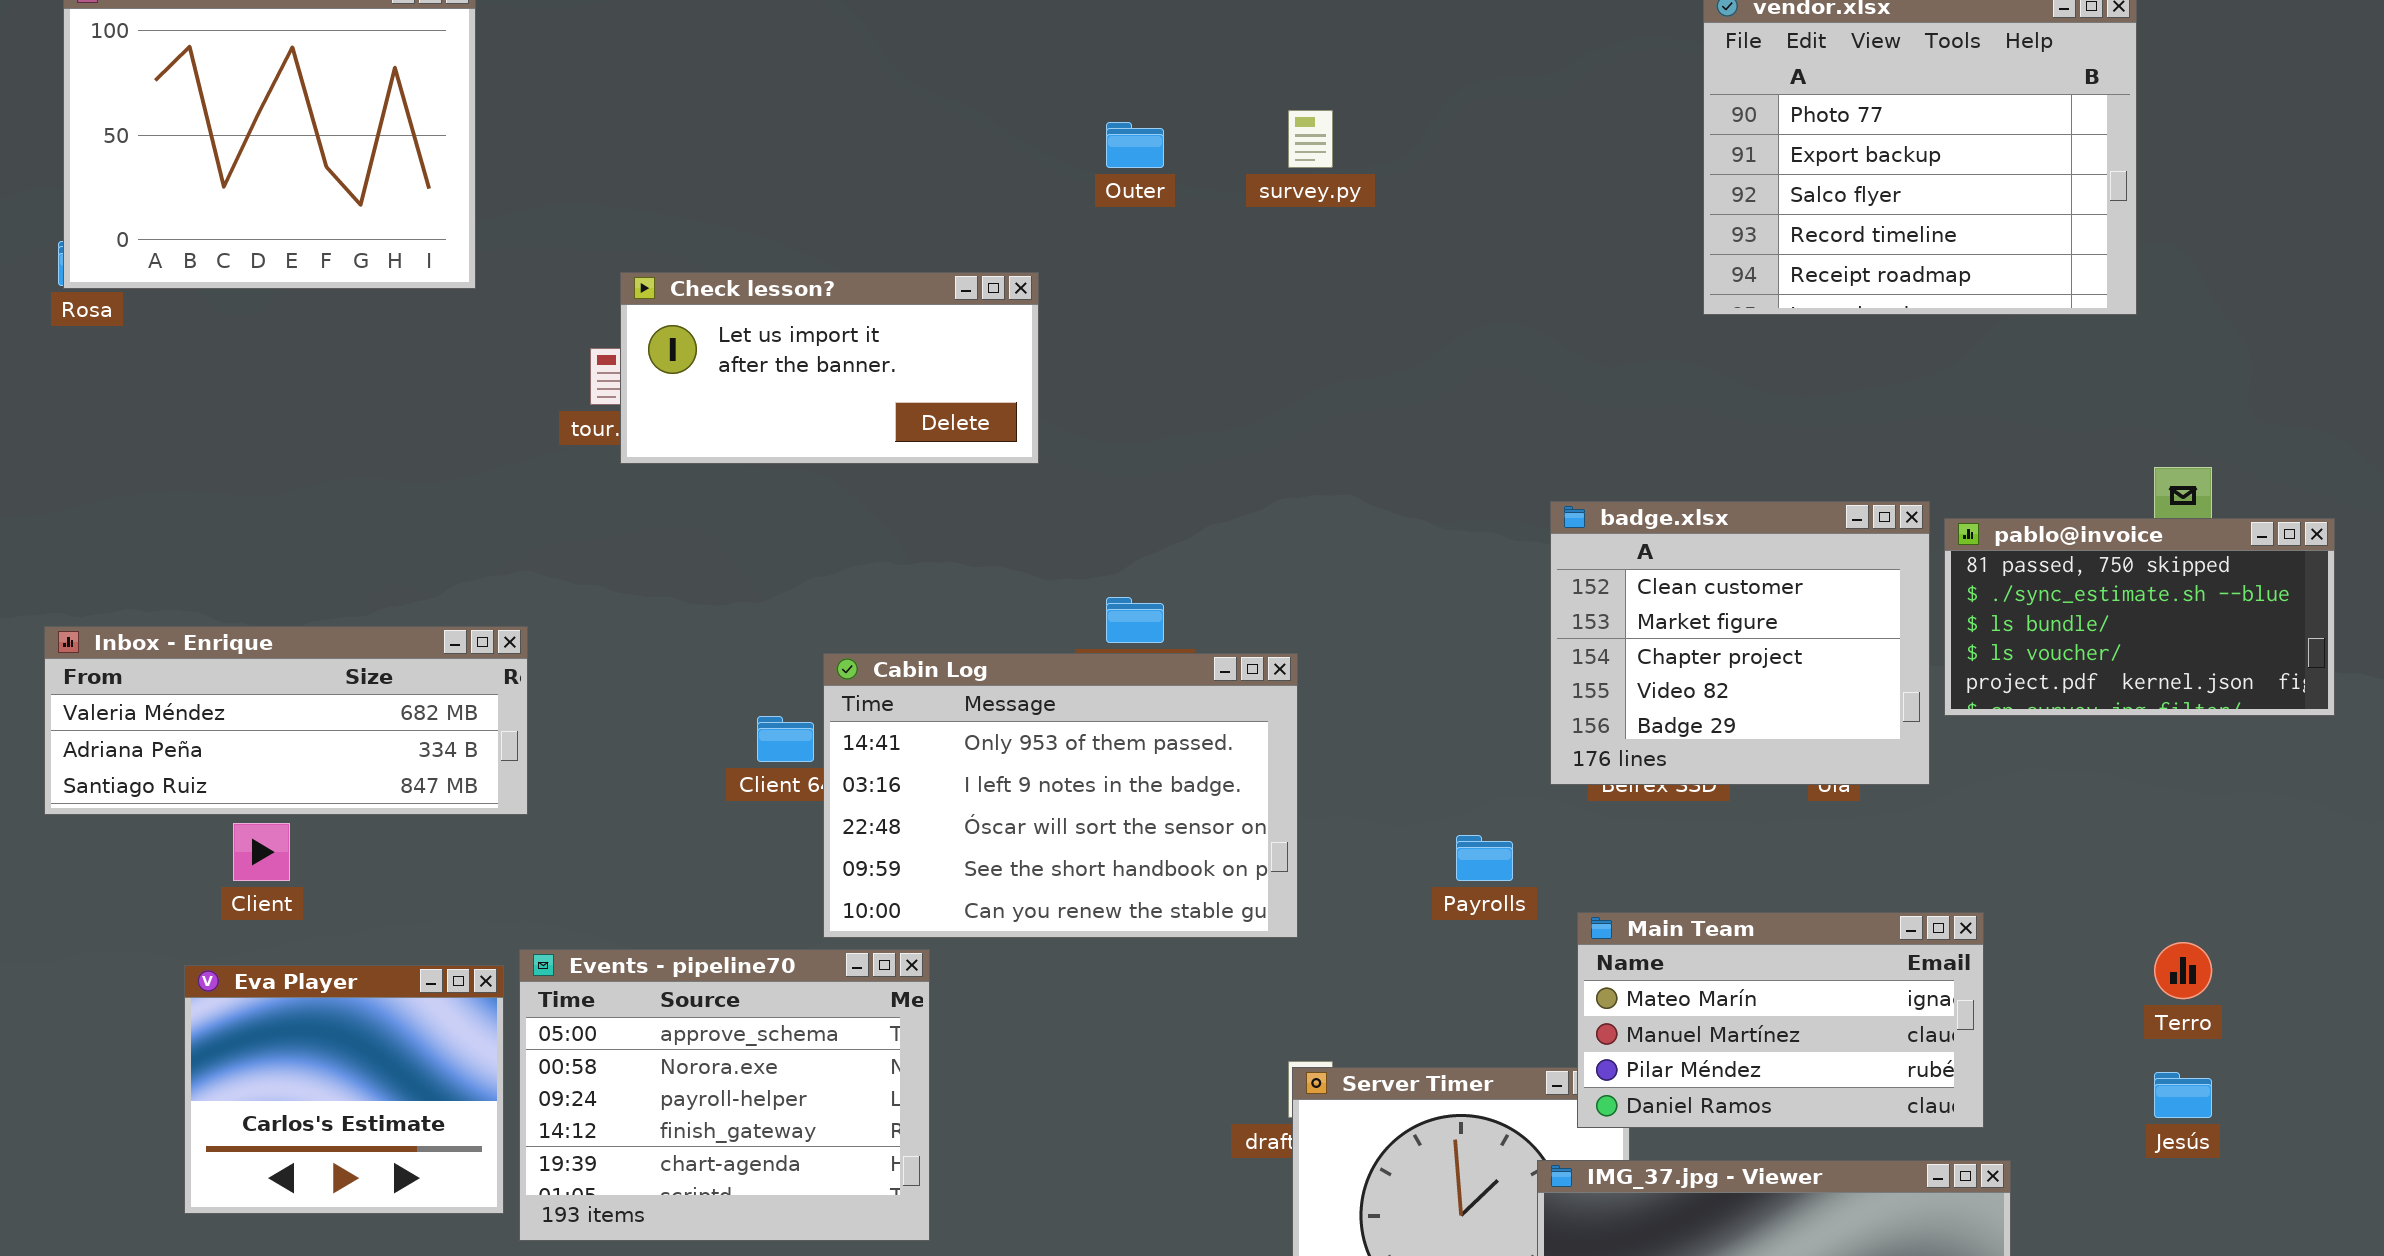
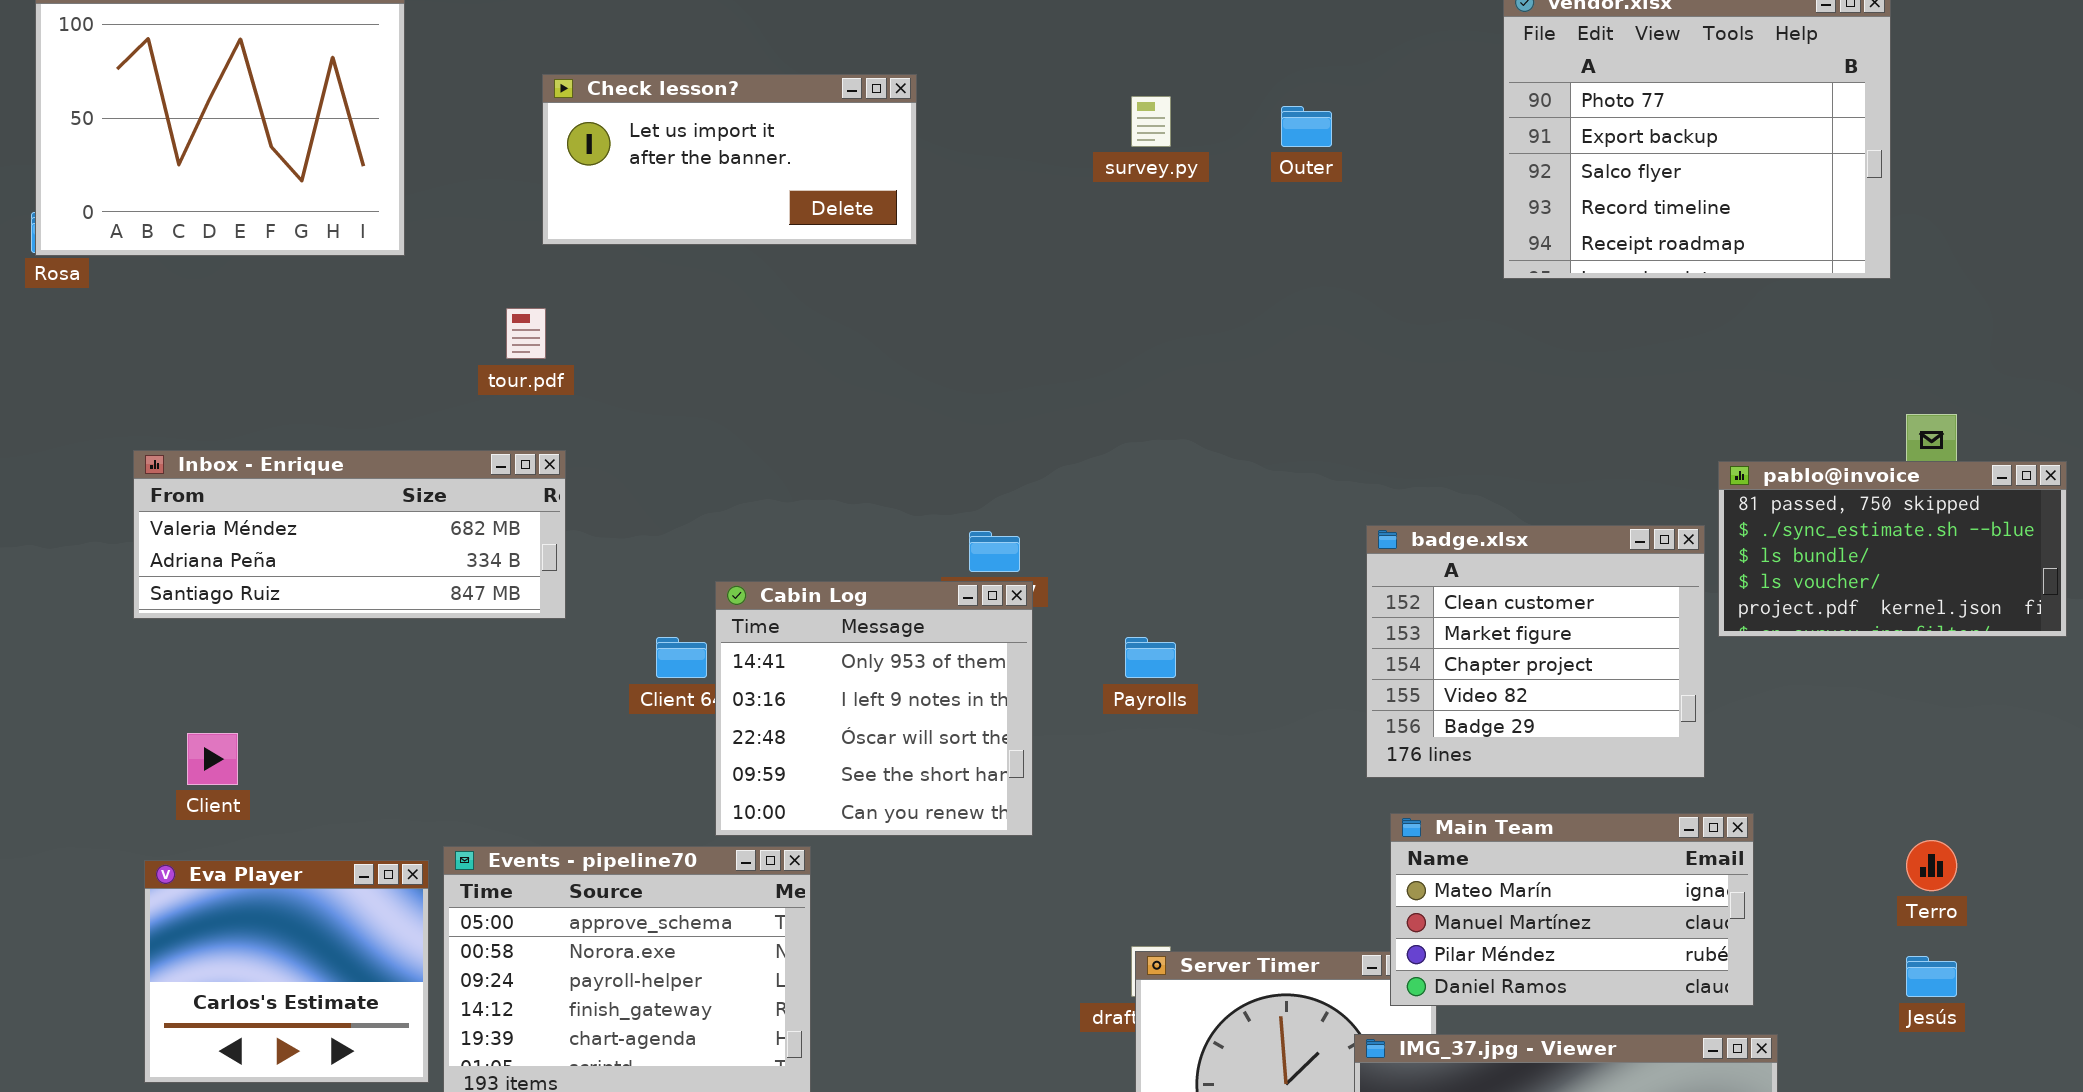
Outer: [1106,122,1164,168] -> [1281,106,1332,147], moved
Check lesson?: [620,272,1039,464] -> [542,74,917,245], moved
badge.xlsx: [1550,501,1930,785] -> [1366,525,1705,778], moved
Inbox - Enrique: [44,626,528,815] -> [133,450,566,619], moved
Cabin Log: [823,653,1298,938] -> [715,581,1033,836], resized
Payrolls: [1456,835,1513,881] -> [1125,637,1176,678], moved

